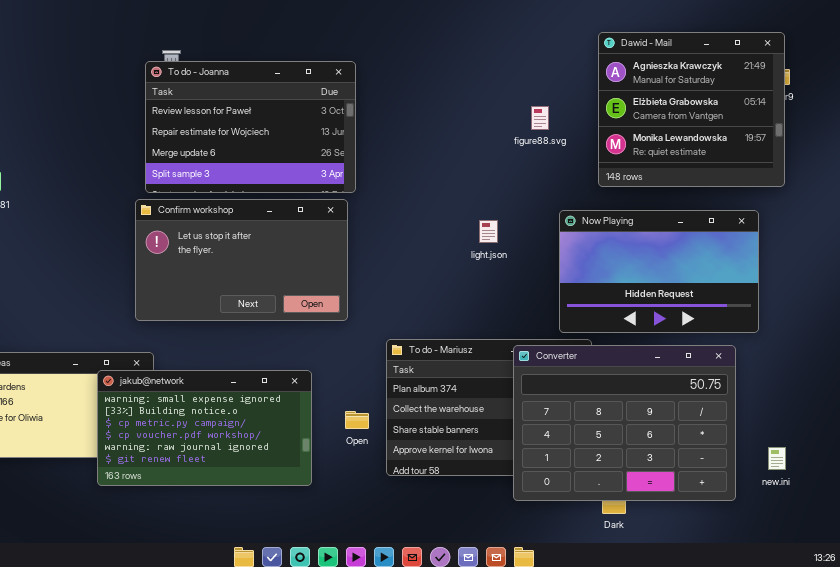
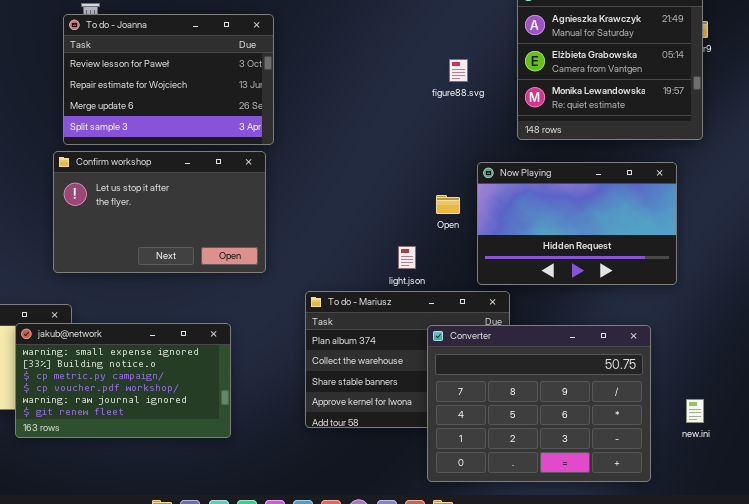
light.json: [479,220,498,243] -> [398,246,416,269], moved
Converter: [513,345,736,501] -> [427,325,651,482], moved
Open: [345,411,369,429] -> [436,195,460,214], moved

